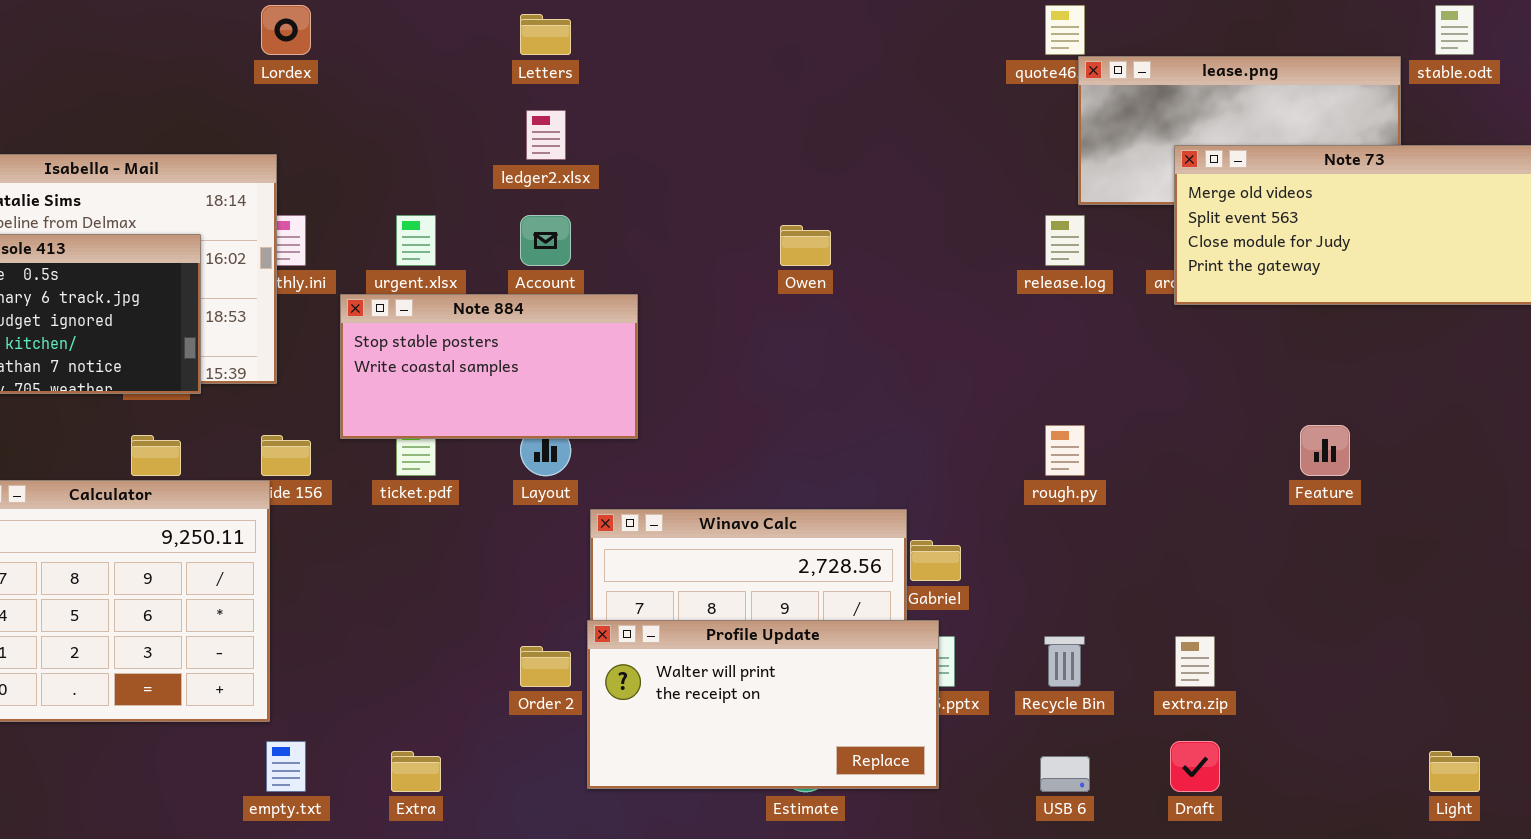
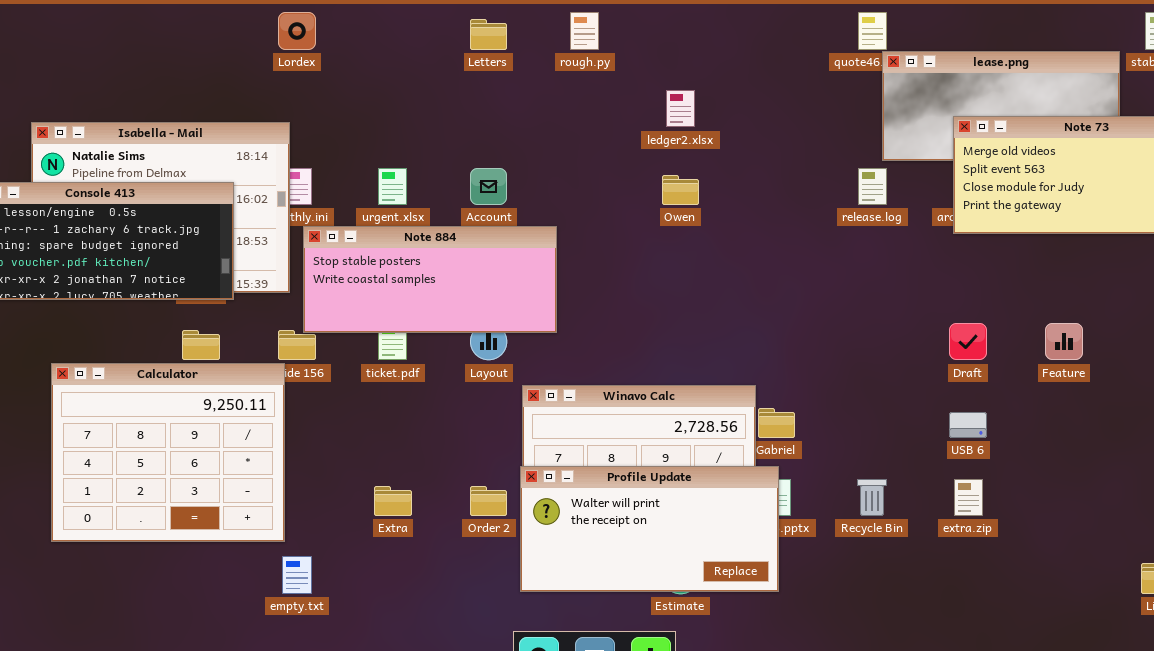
ledger2.xlsx: [526,110,566,160] -> [666,90,695,127], moved
Note 884: [340,294,638,439] -> [303,226,557,333], resized
rough.py: [1045,425,1085,476] -> [570,12,599,50], moved
Draft: [1170,741,1220,792] -> [949,323,987,360], moved
Extra: [391,751,441,792] -> [374,486,412,516], moved
USB 6: [1040,756,1090,792] -> [949,412,987,438], moved

